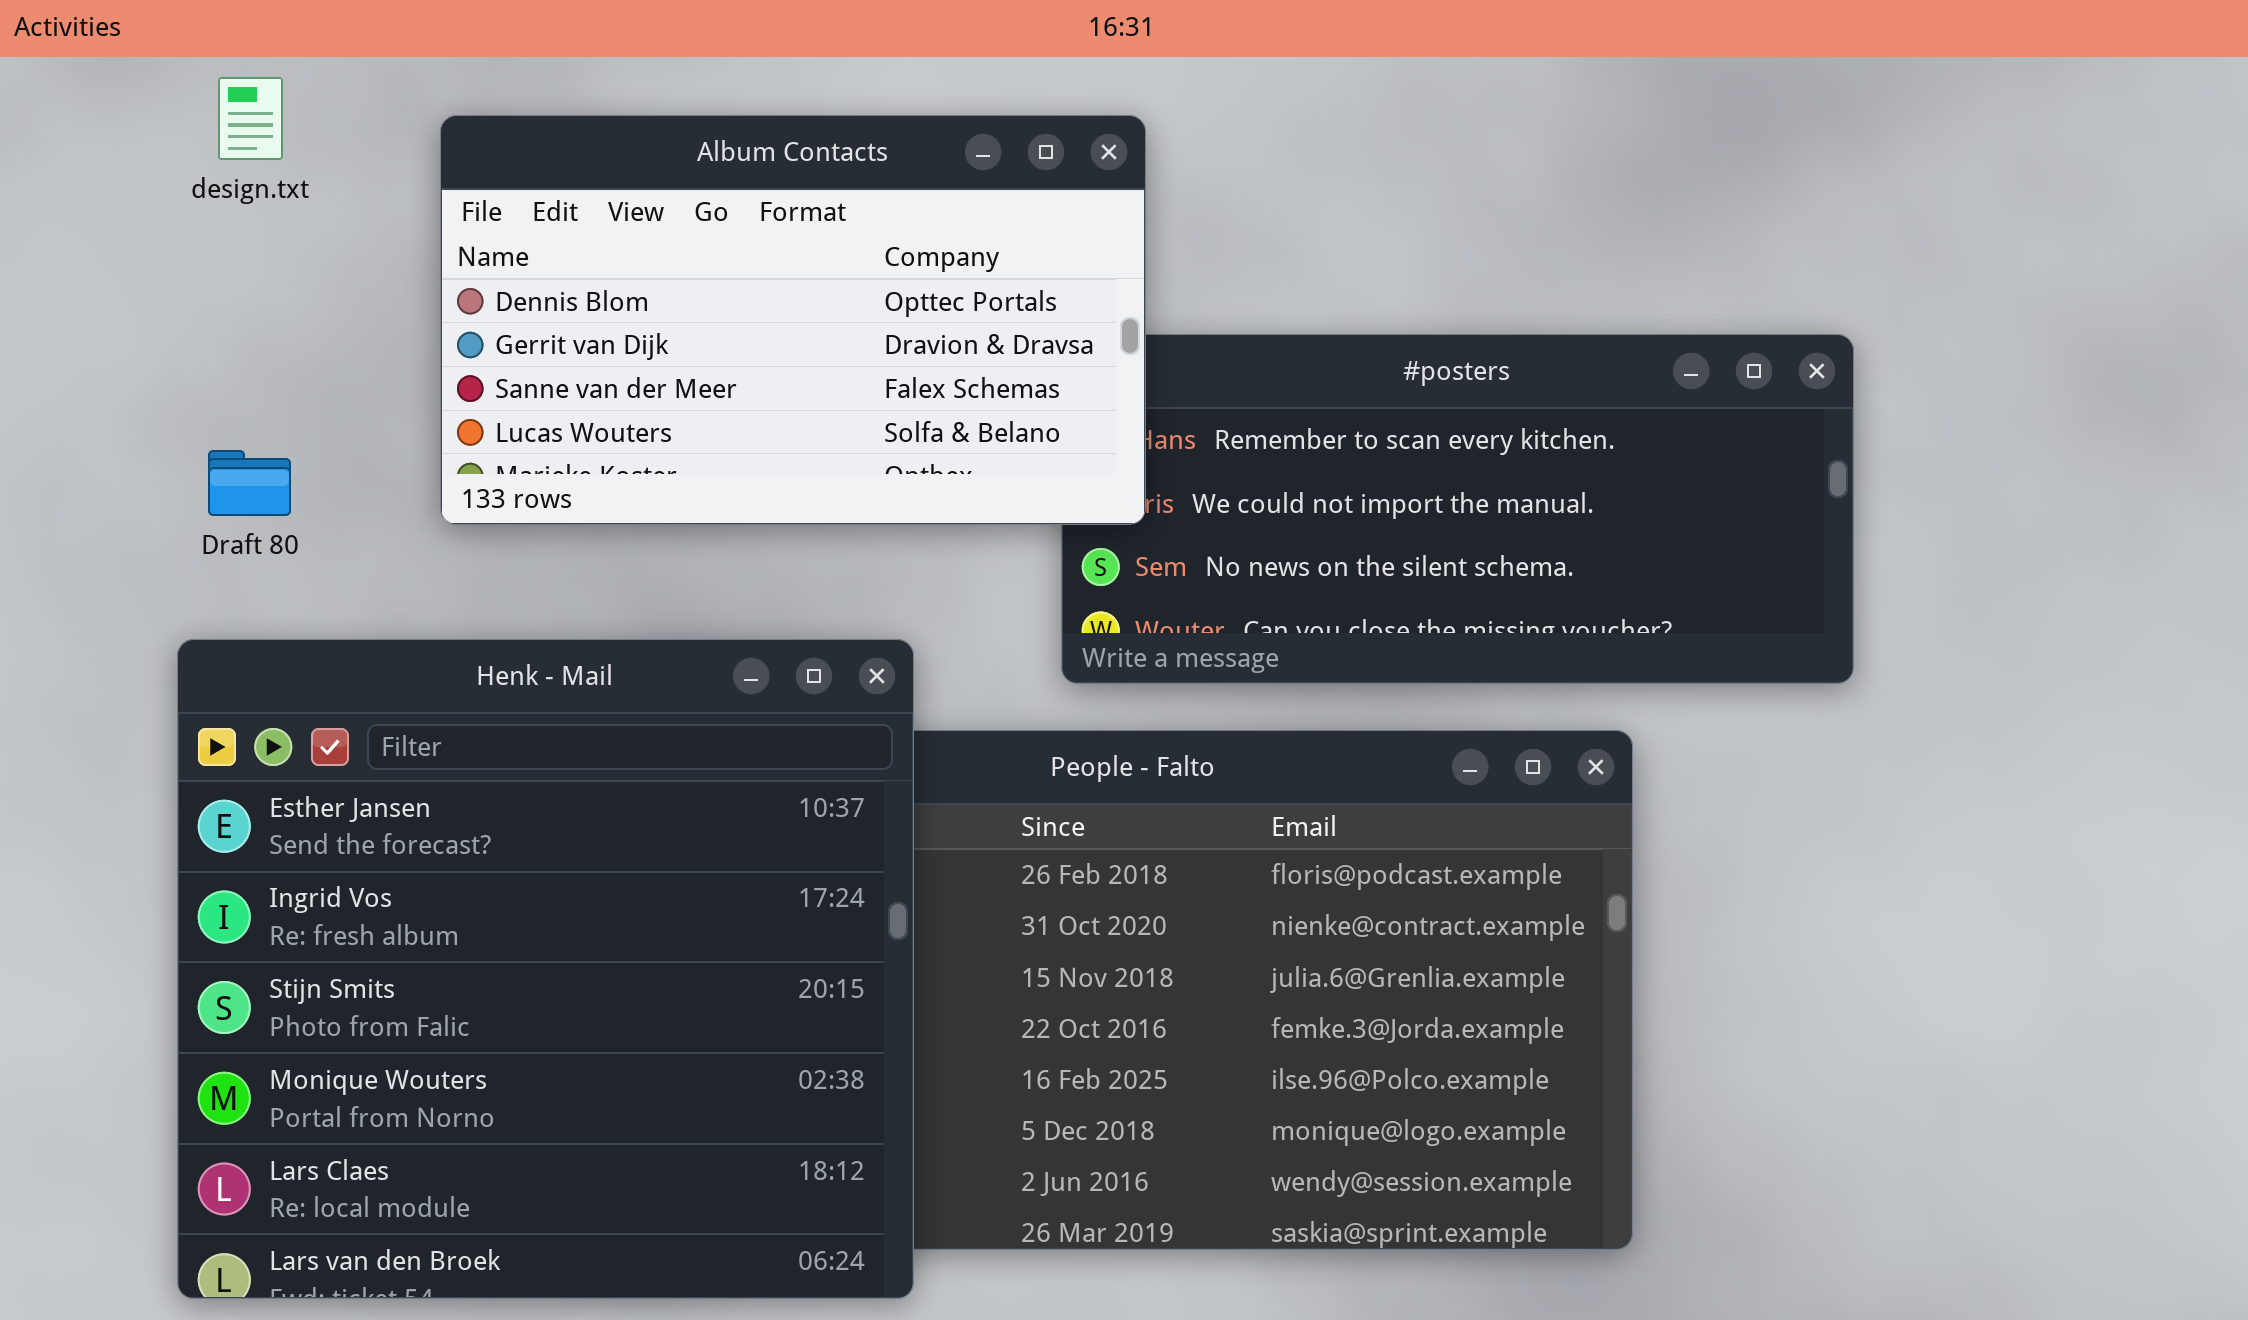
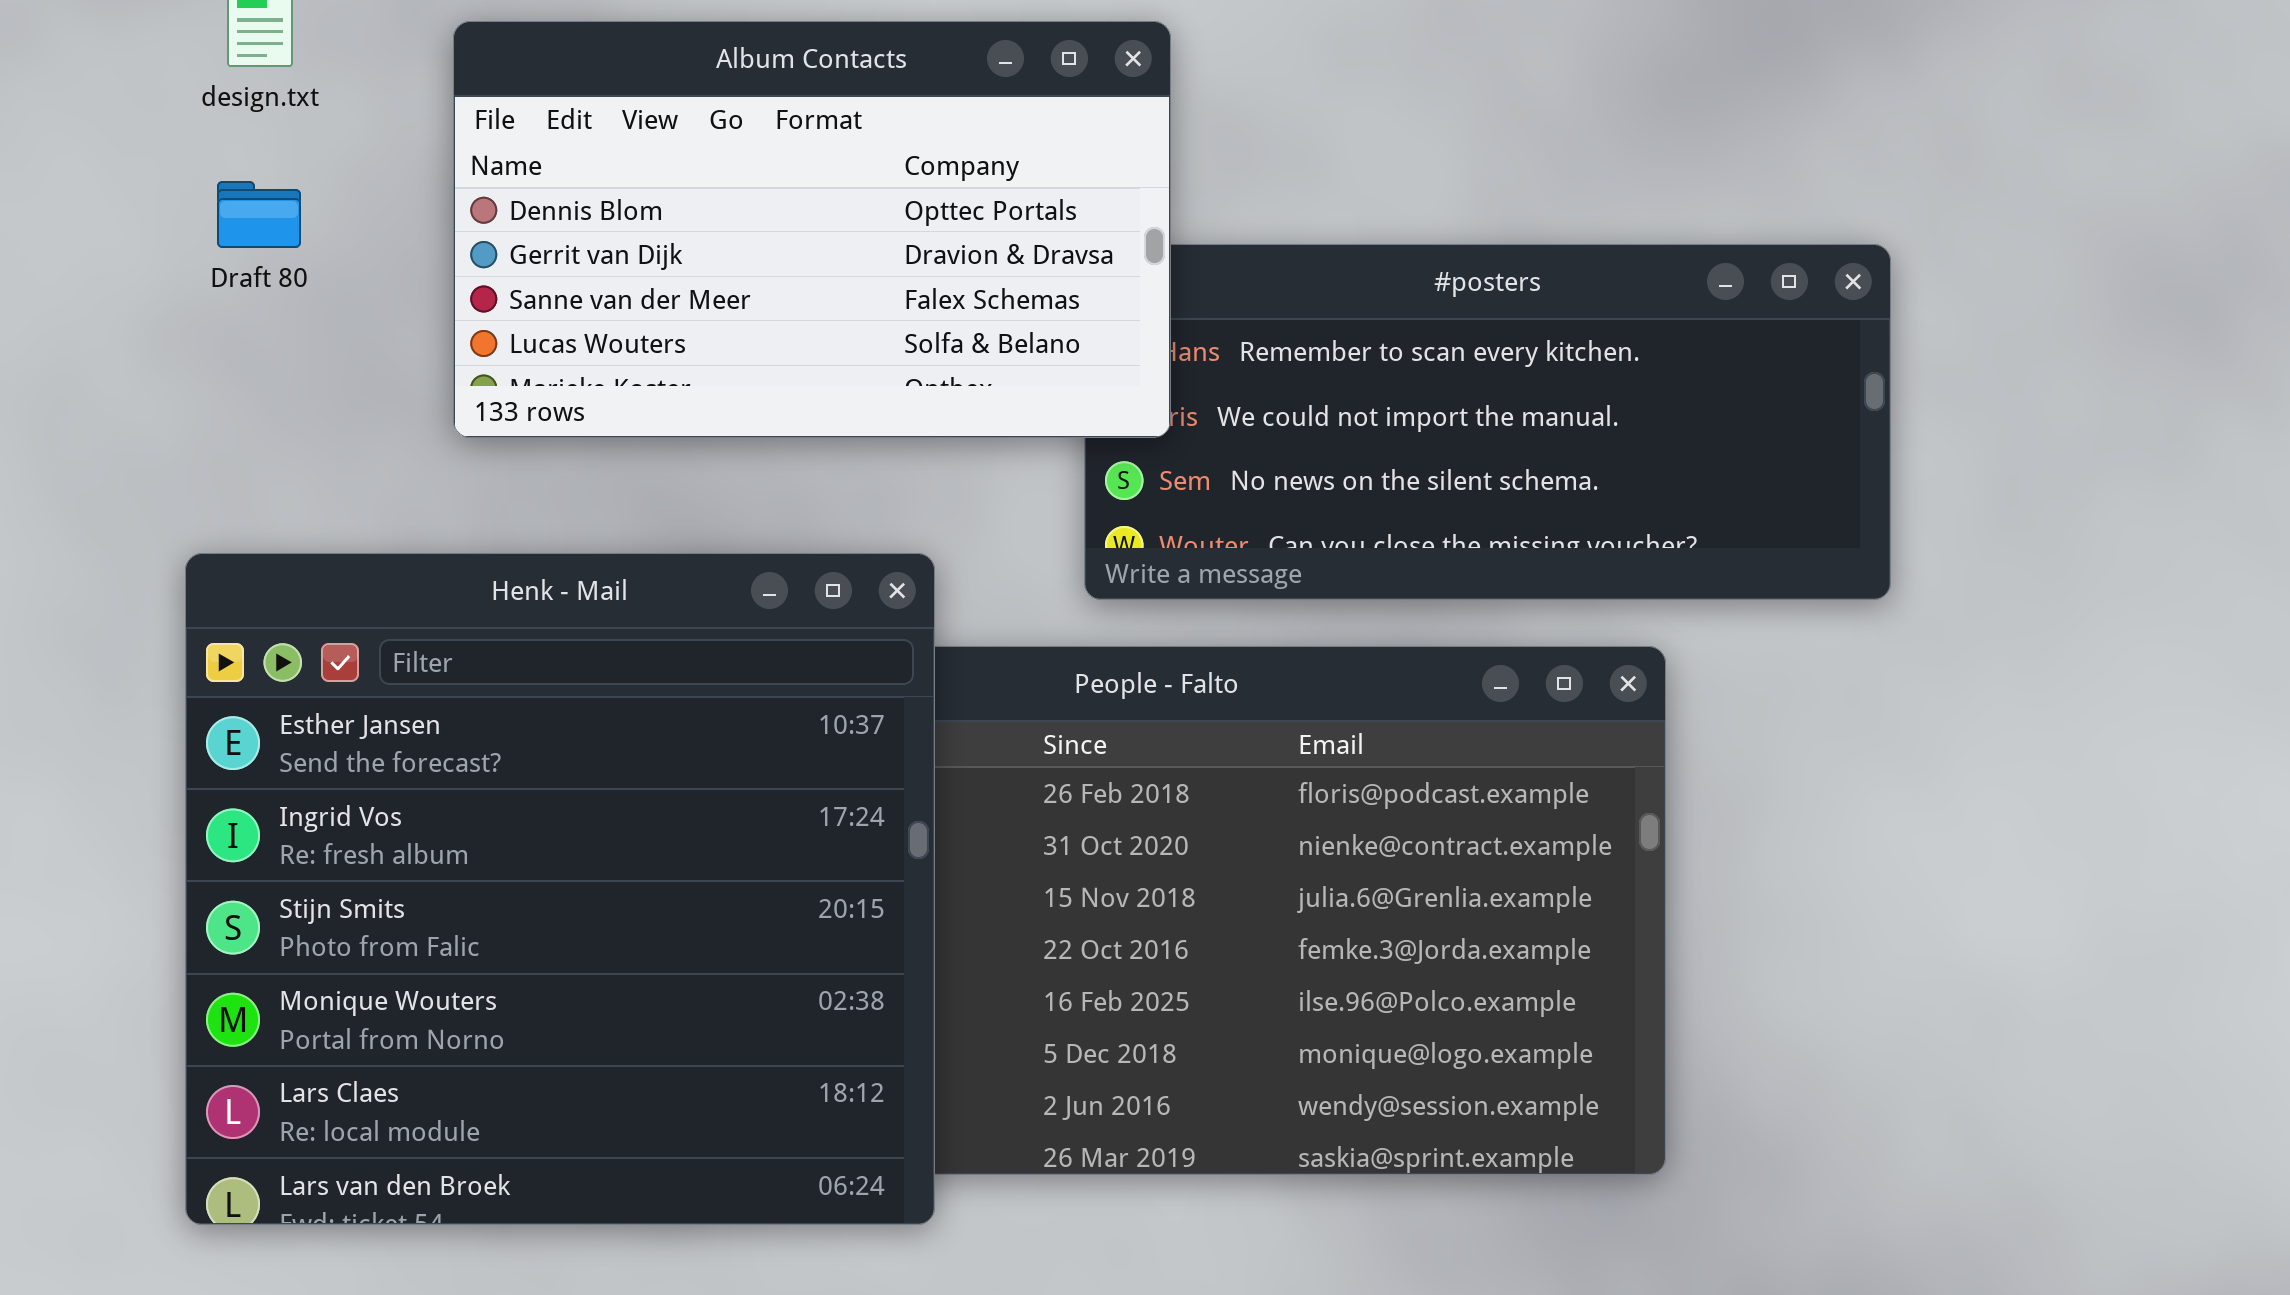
Draft 80: [208,450,291,516] -> [217,181,301,248], moved

